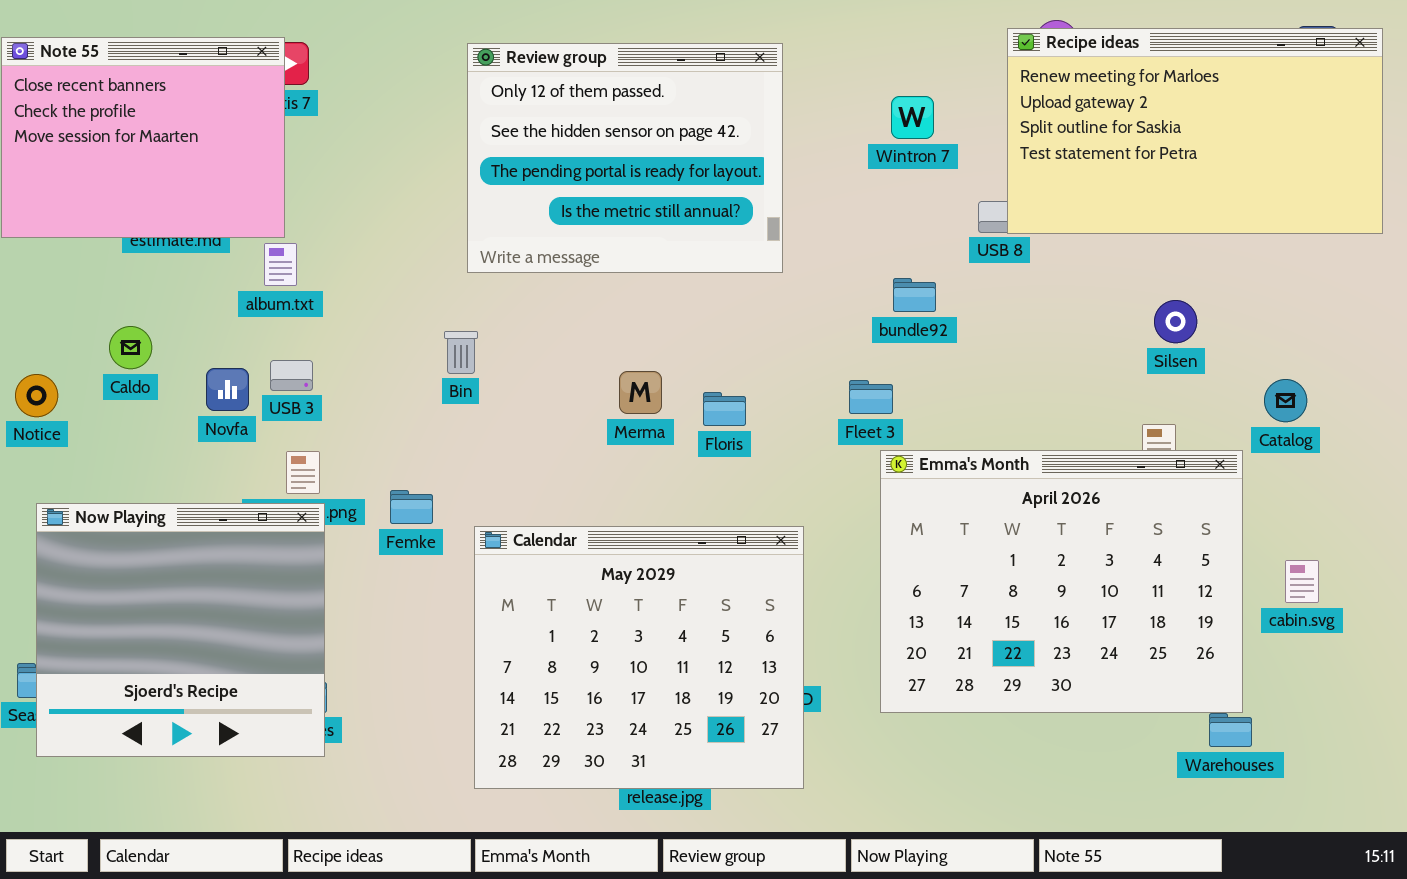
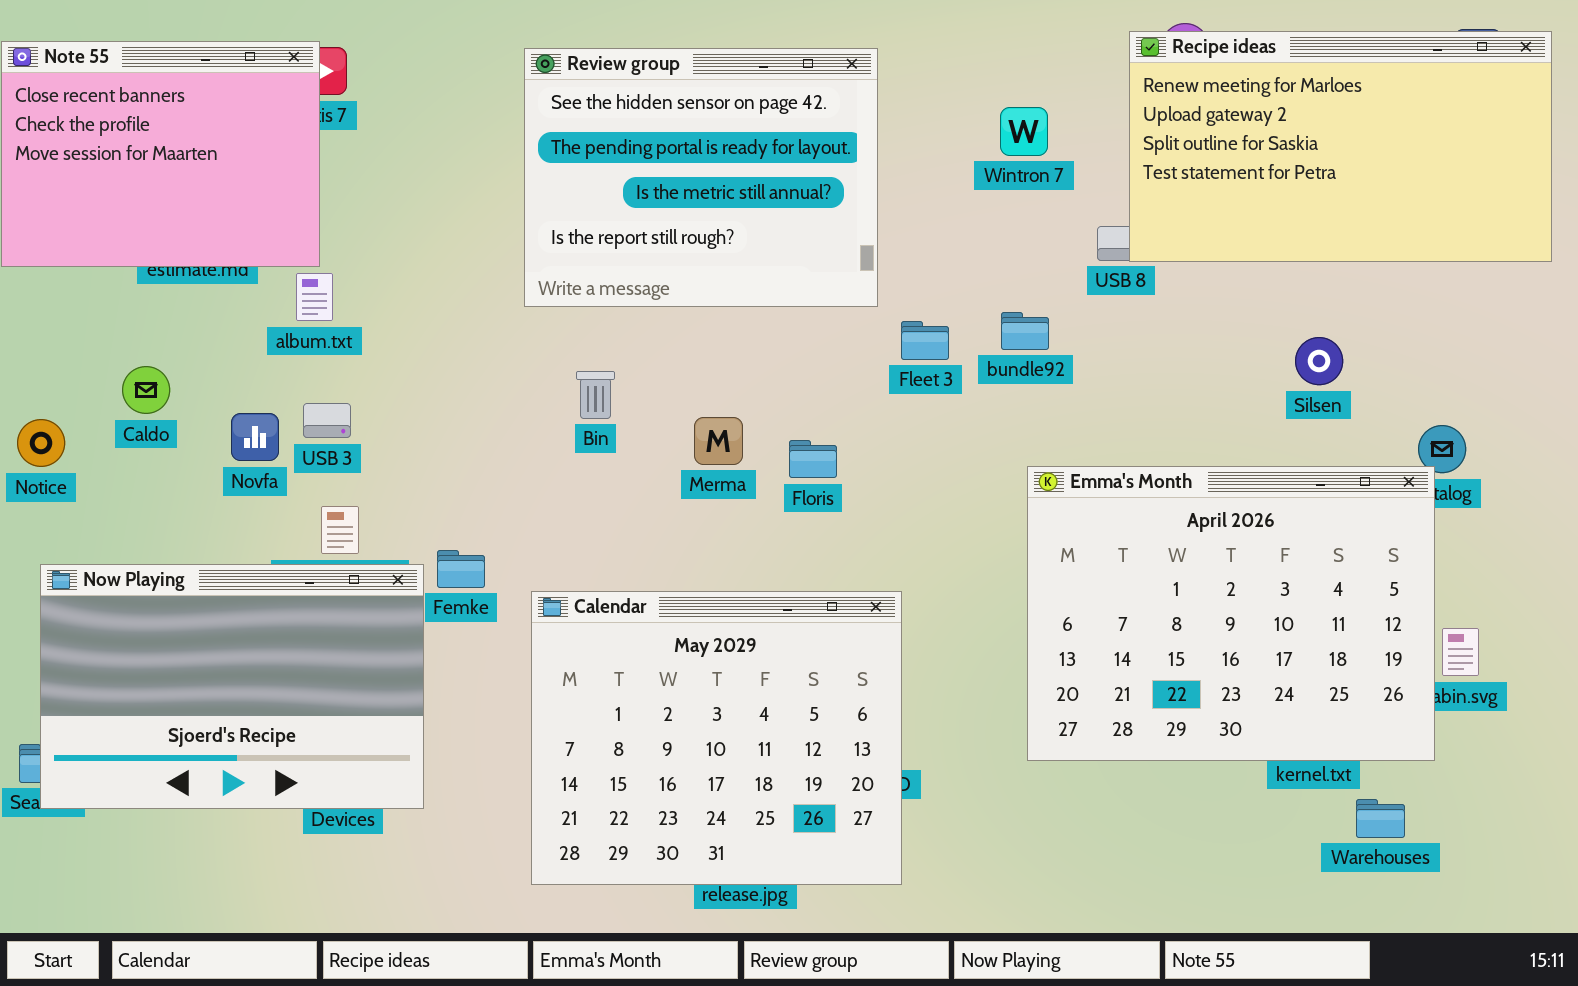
Review group: [467,43,783,273] -> [524,48,878,307], scrolled down 1 row
Bin: [444,331,478,374] -> [576,371,615,419], moved
Fleet 3: [849,380,893,414] -> [901,321,949,360], moved
Emma's Month: [880,450,1243,713] -> [1027,466,1435,761], moved
Now Playing: [36,503,325,757] -> [40,564,424,809], resized

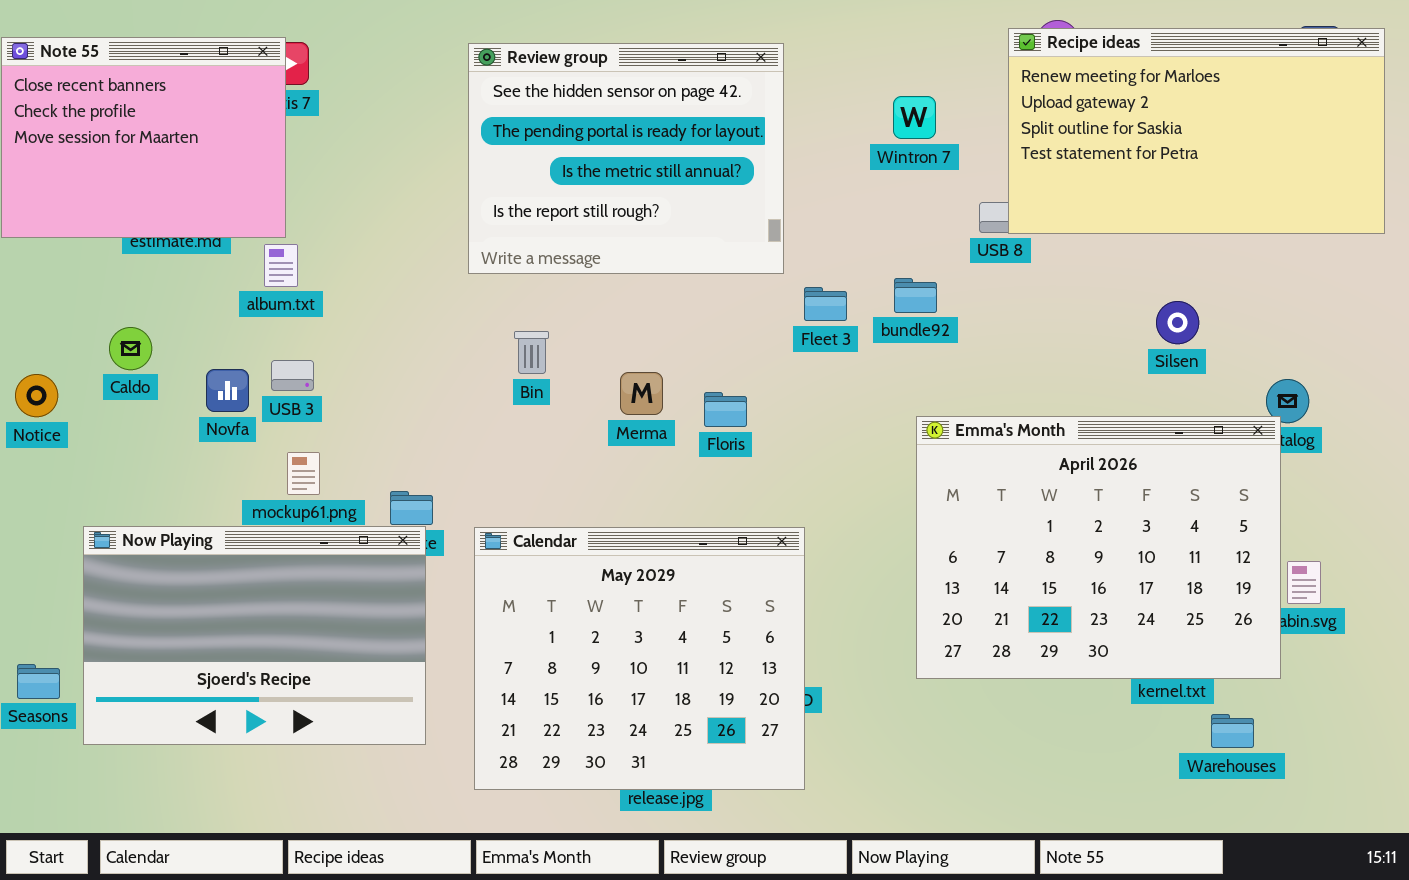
Now Playing: [40,564,424,809] -> [83,526,426,745], moved

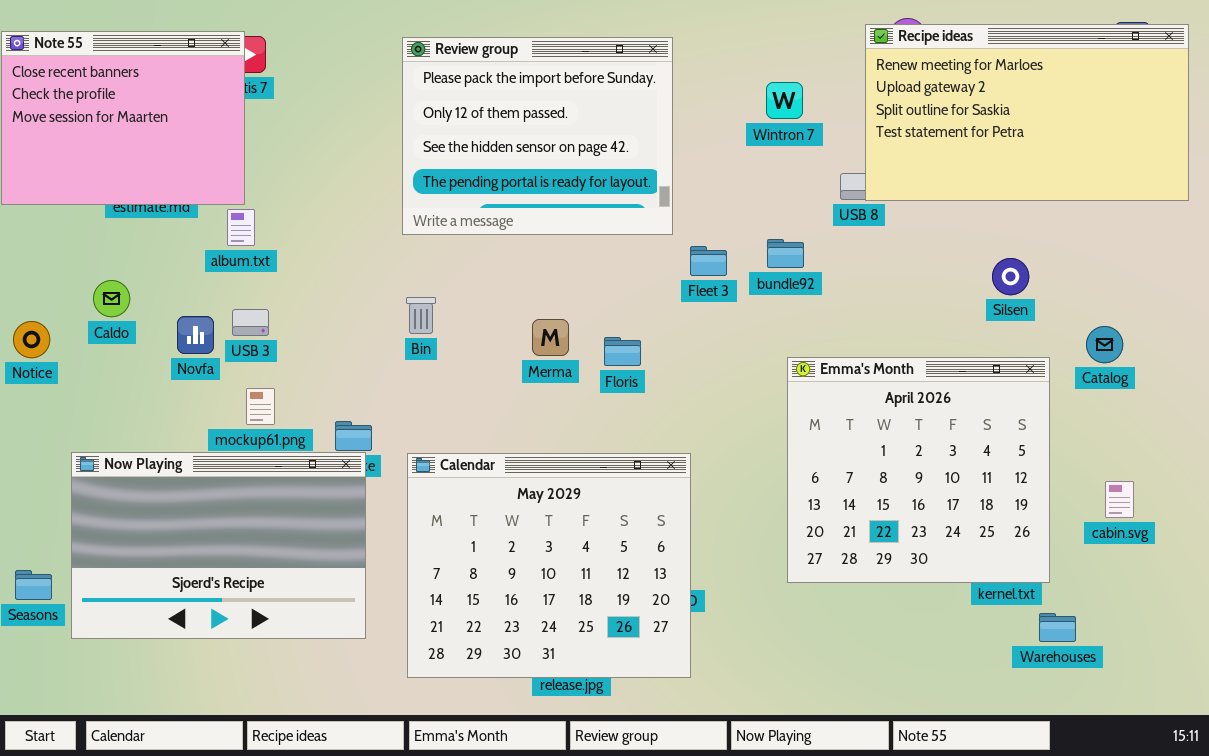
Review group: [468,43,784,274] -> [402,37,673,235], scrolled up 2 rows
Bin: [514,331,549,374] -> [406,297,436,334], moved
Emma's Month: [916,416,1281,679] -> [787,357,1050,583], resized

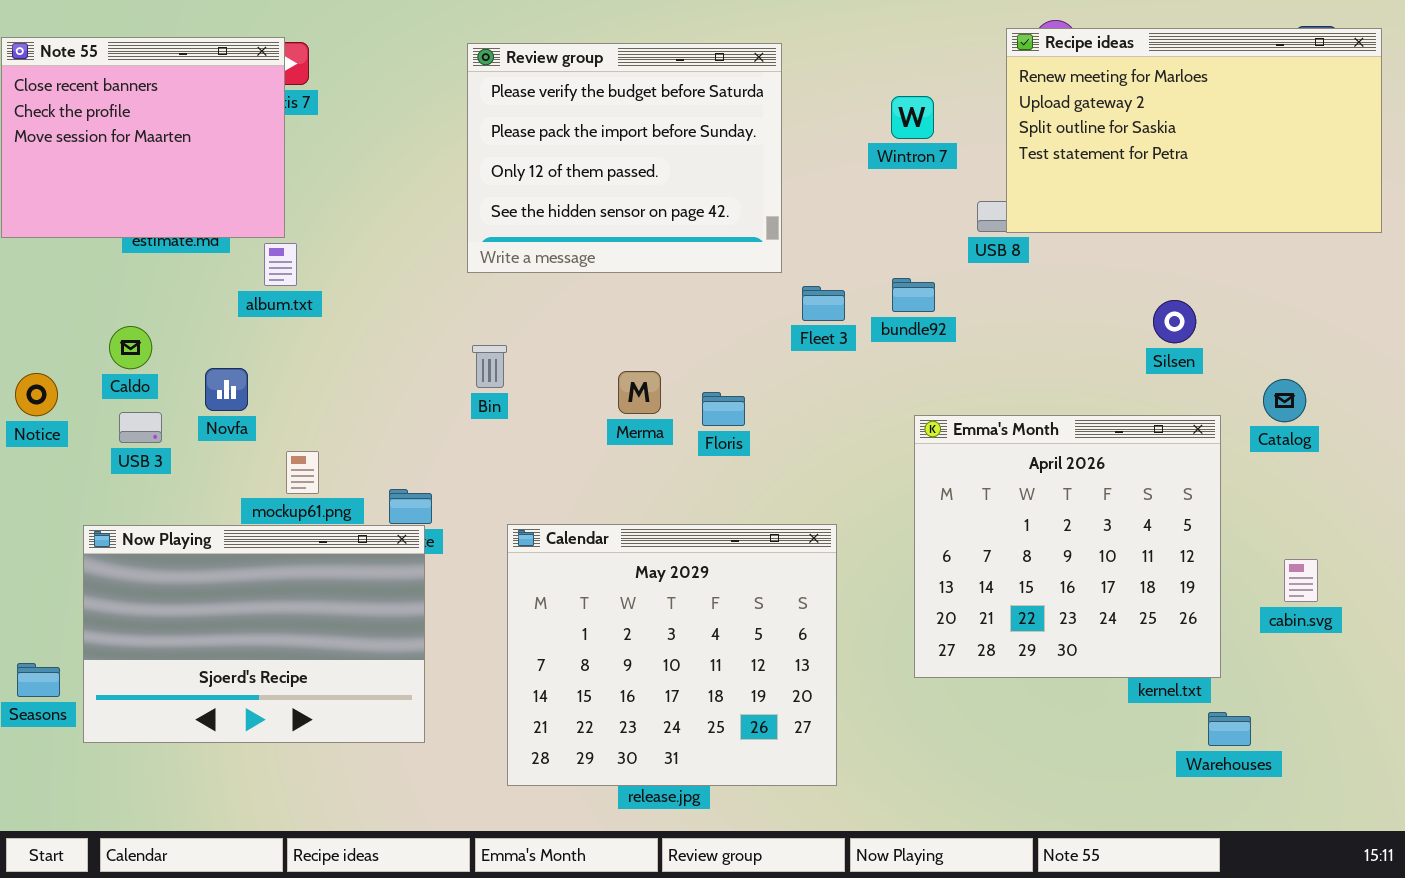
Review group: [402,37,673,235] -> [467,43,782,273], scrolled up 1 row
USB 3: [232,309,269,336] -> [119,412,162,443], moved
Calendar: [407,453,691,678] -> [507,524,837,786], moved

